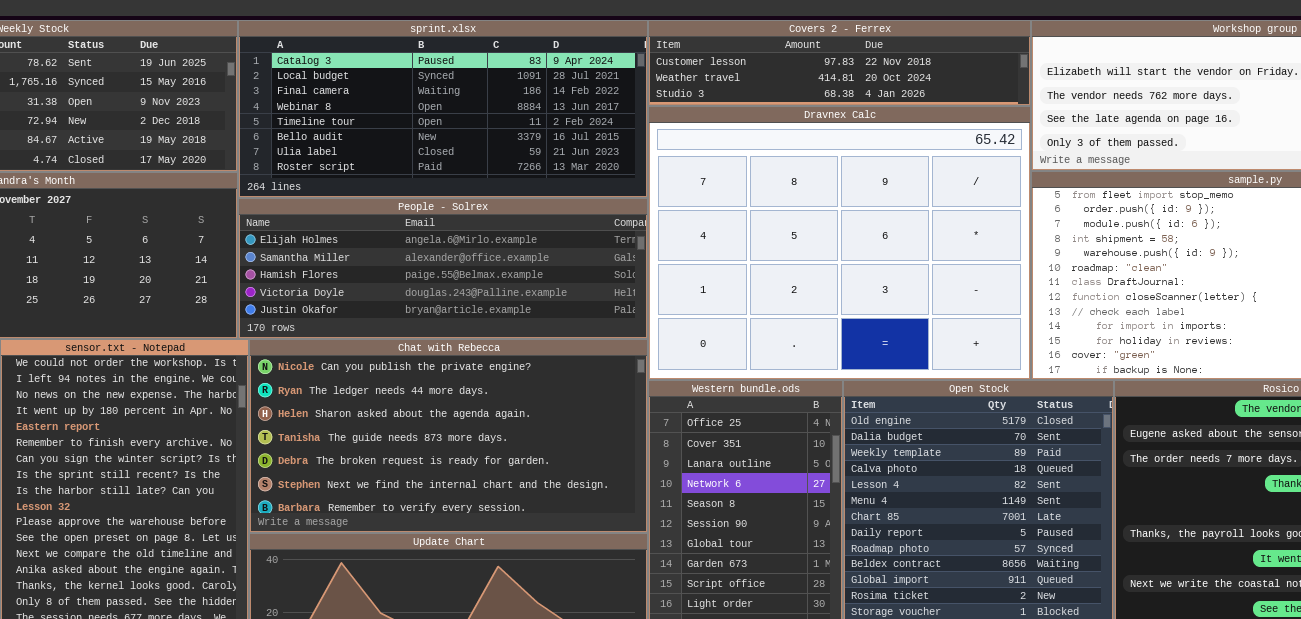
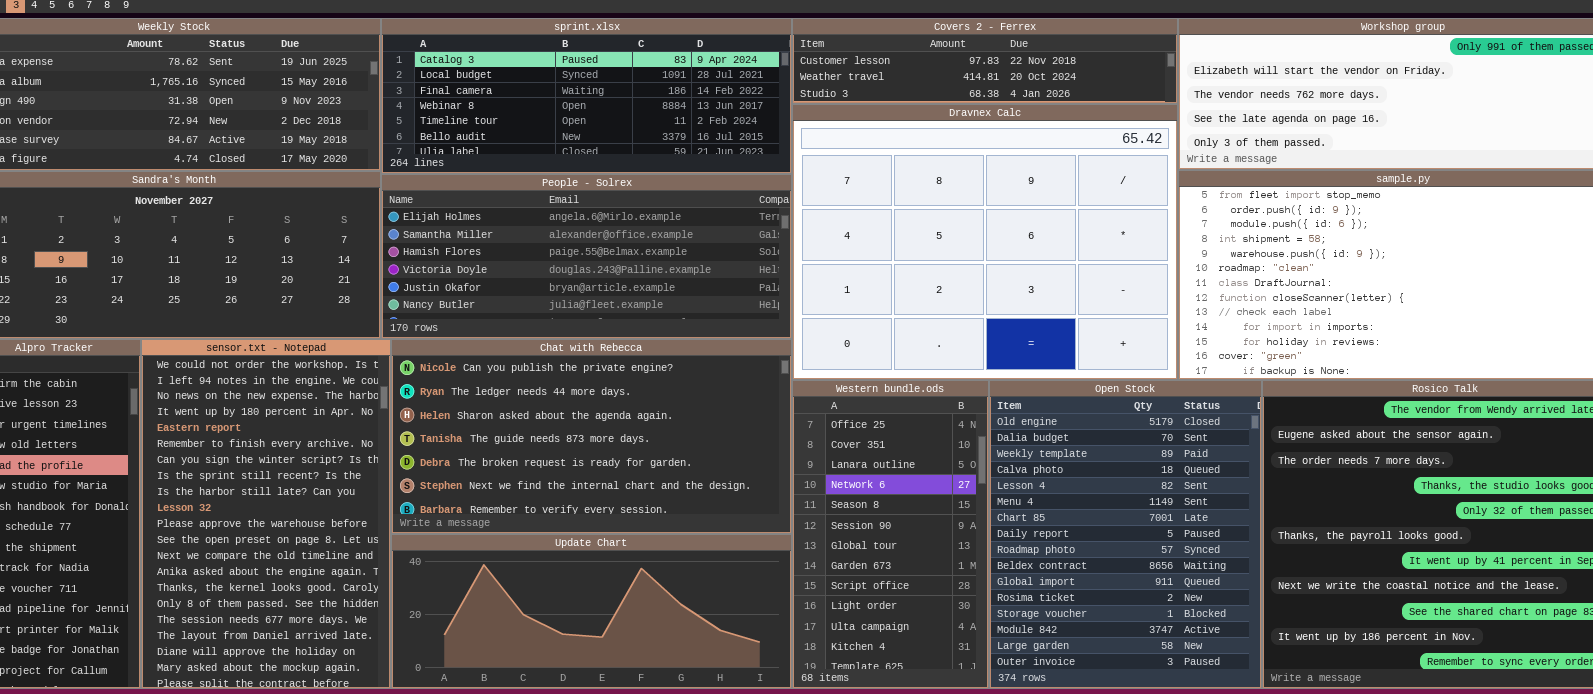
sprint.xlsx: [238,20,648,198] -> [381,18,792,174], resized
People - Solrex: [238,198,648,339] -> [381,174,792,339], resized

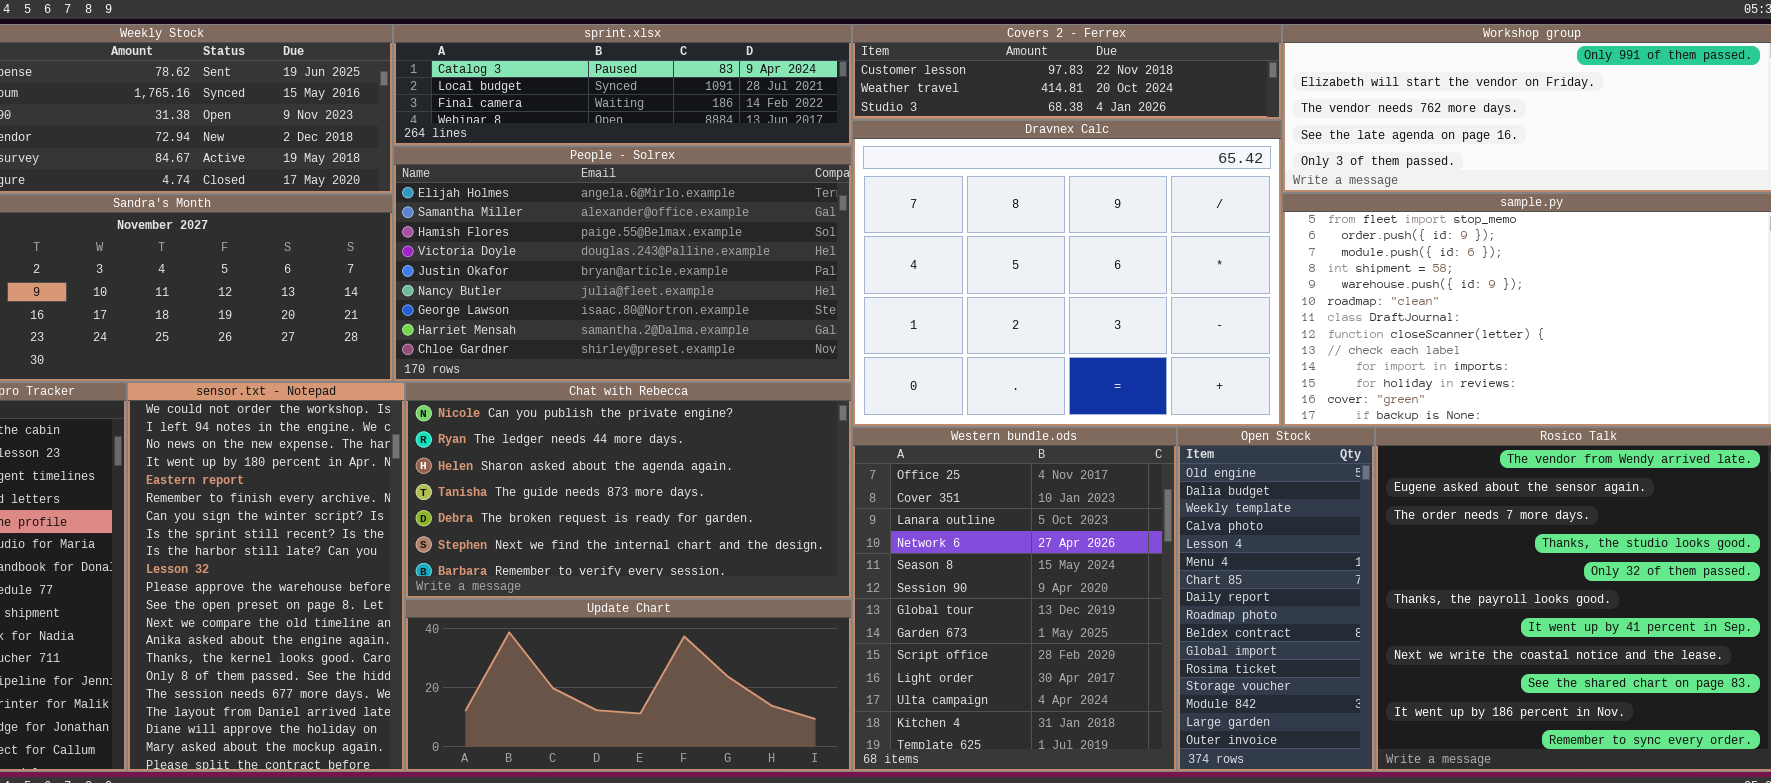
sprint.xlsx: [381,18,792,174] -> [393,24,852,146], resized
People - Solrex: [381,174,792,339] -> [393,146,852,382], resized
Western bundle.ods: [792,380,989,689] -> [852,427,1177,772], resized
Open Stock: [989,380,1262,689] -> [1177,427,1375,772], resized

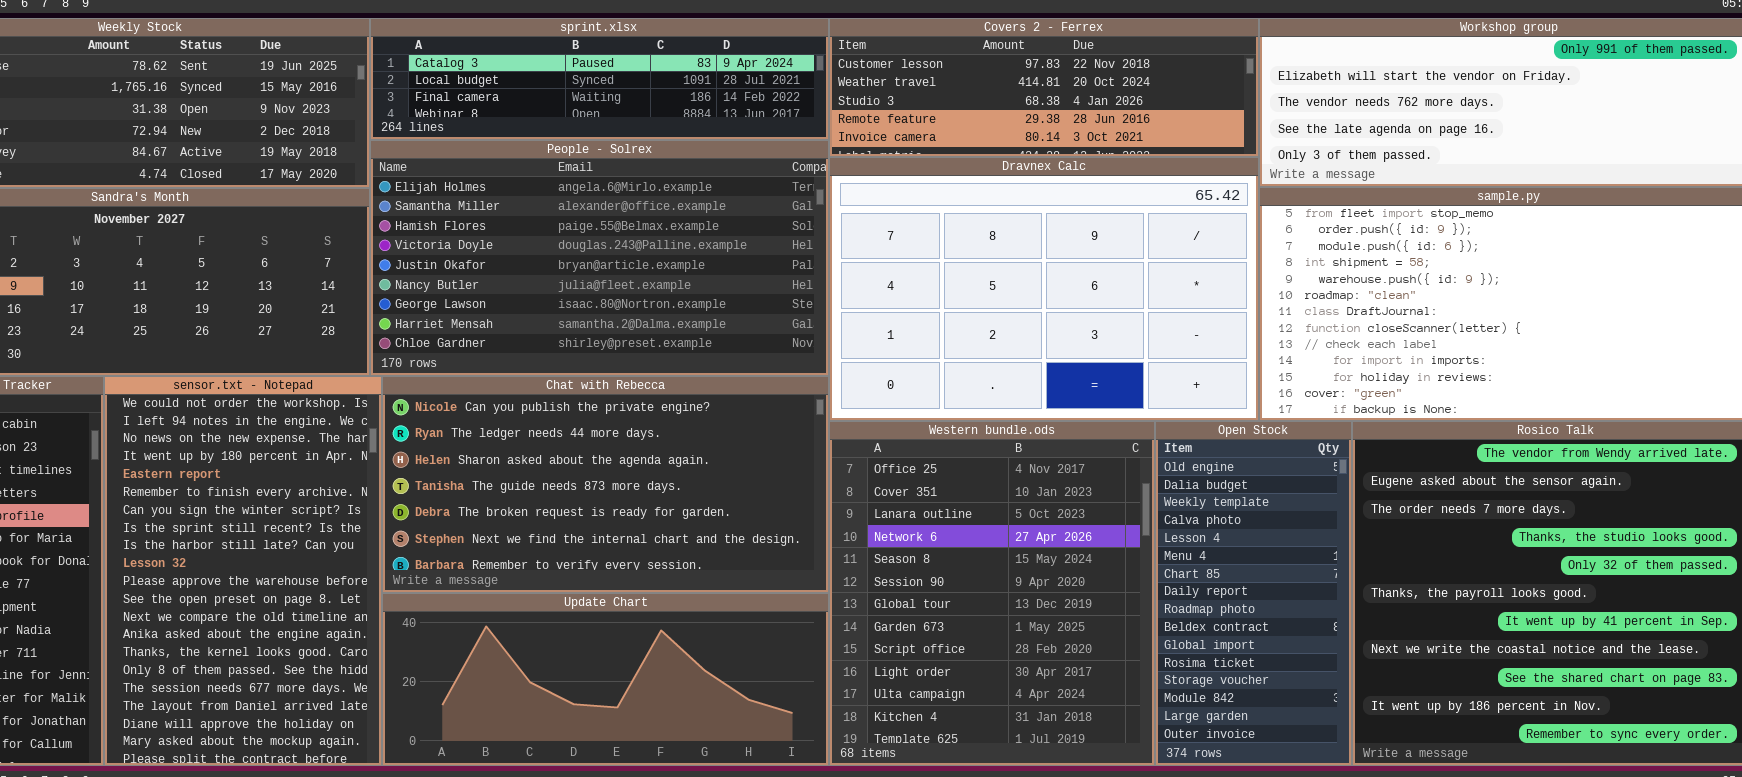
Covers 2 - Ferrex: [852,24,1282,120] -> [829,18,1259,157], resized
Dravnex Calc: [852,120,1282,427] -> [829,157,1259,421], resized

